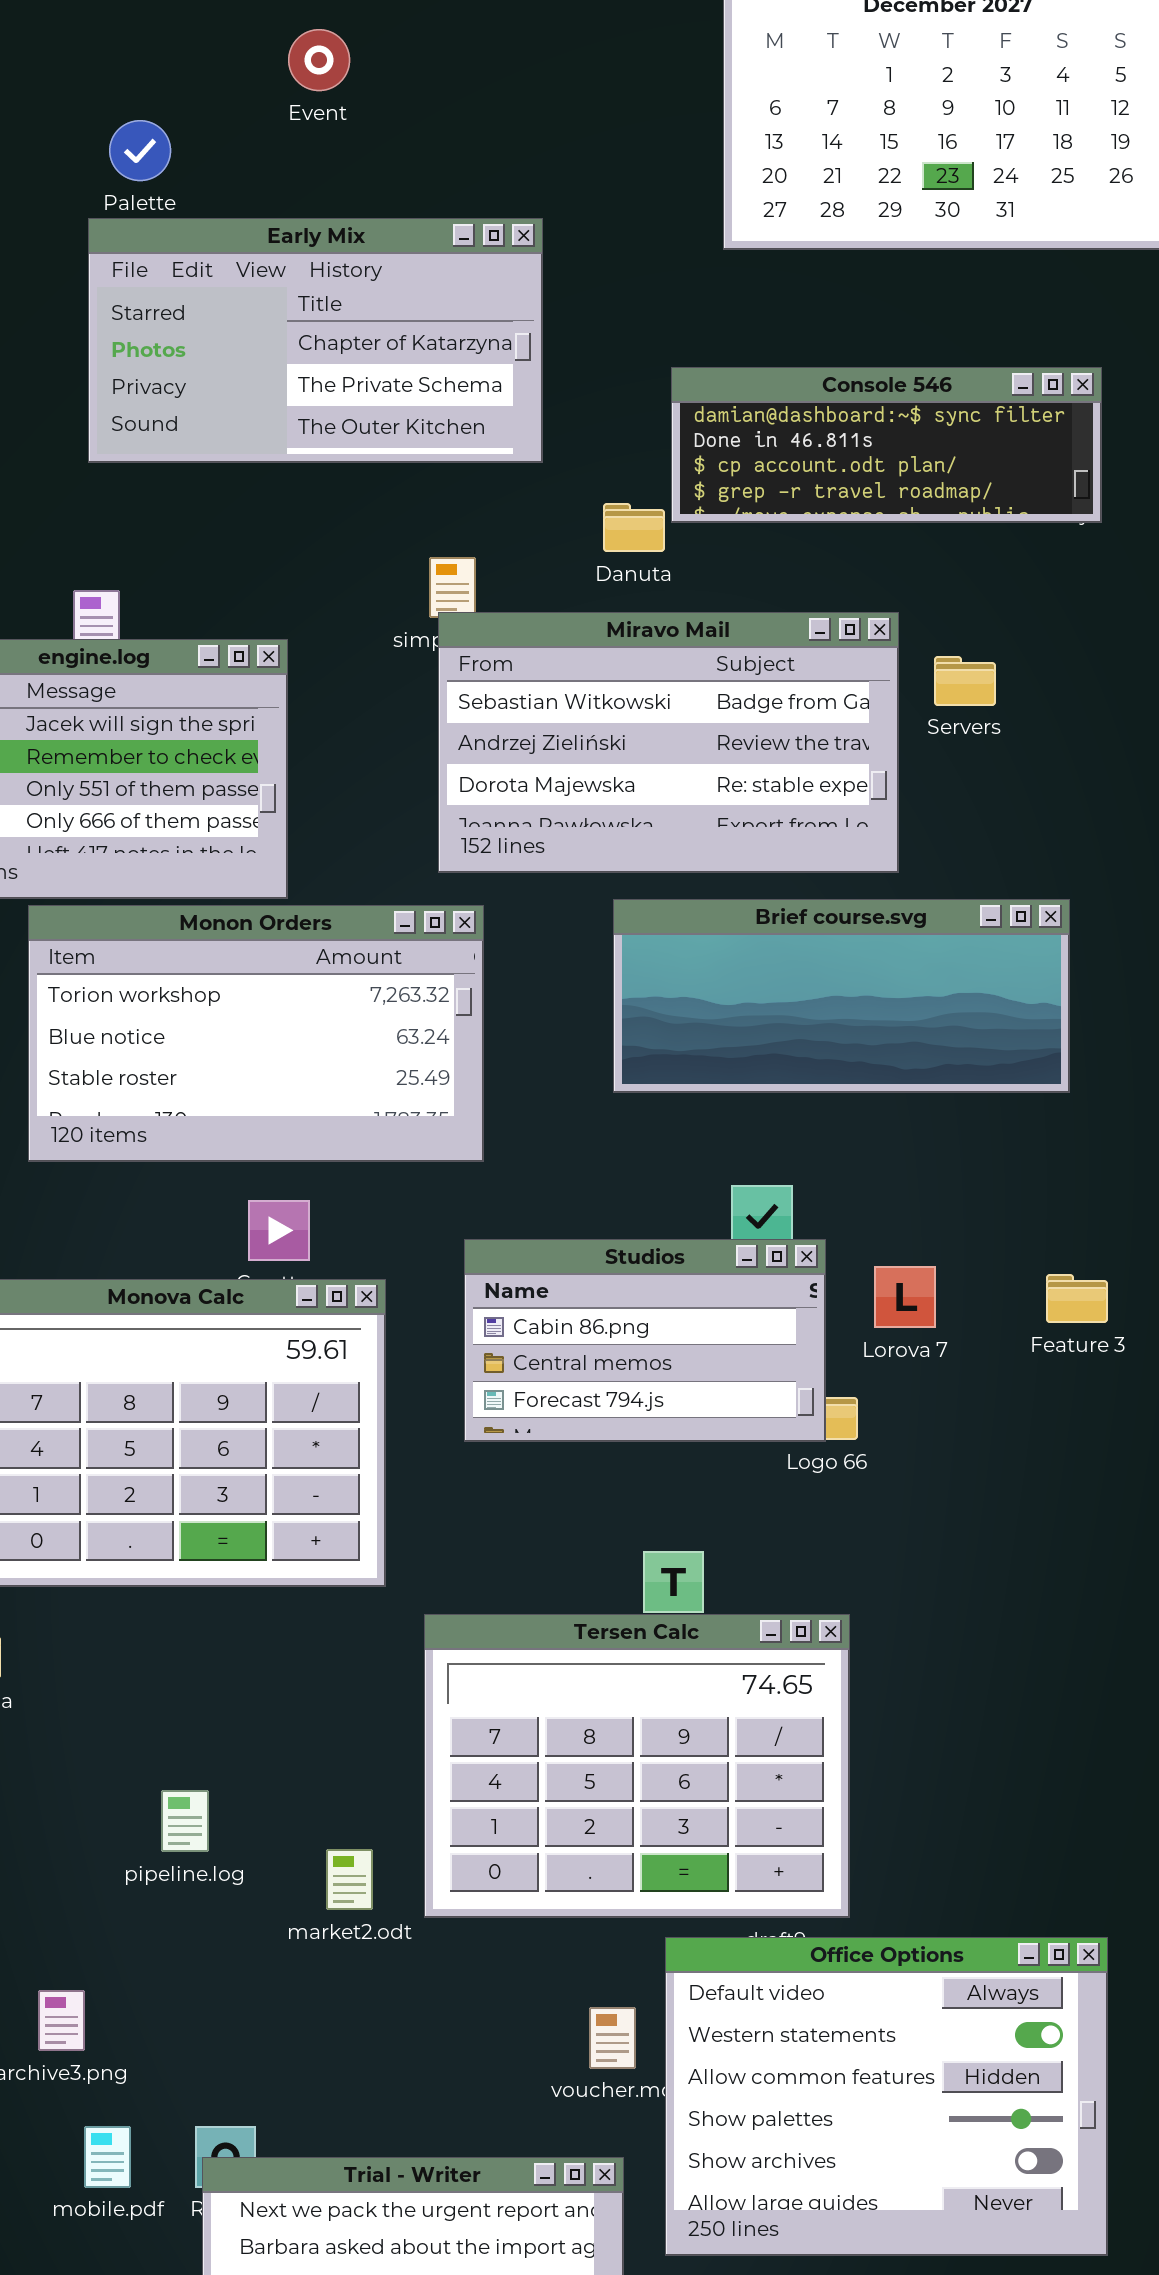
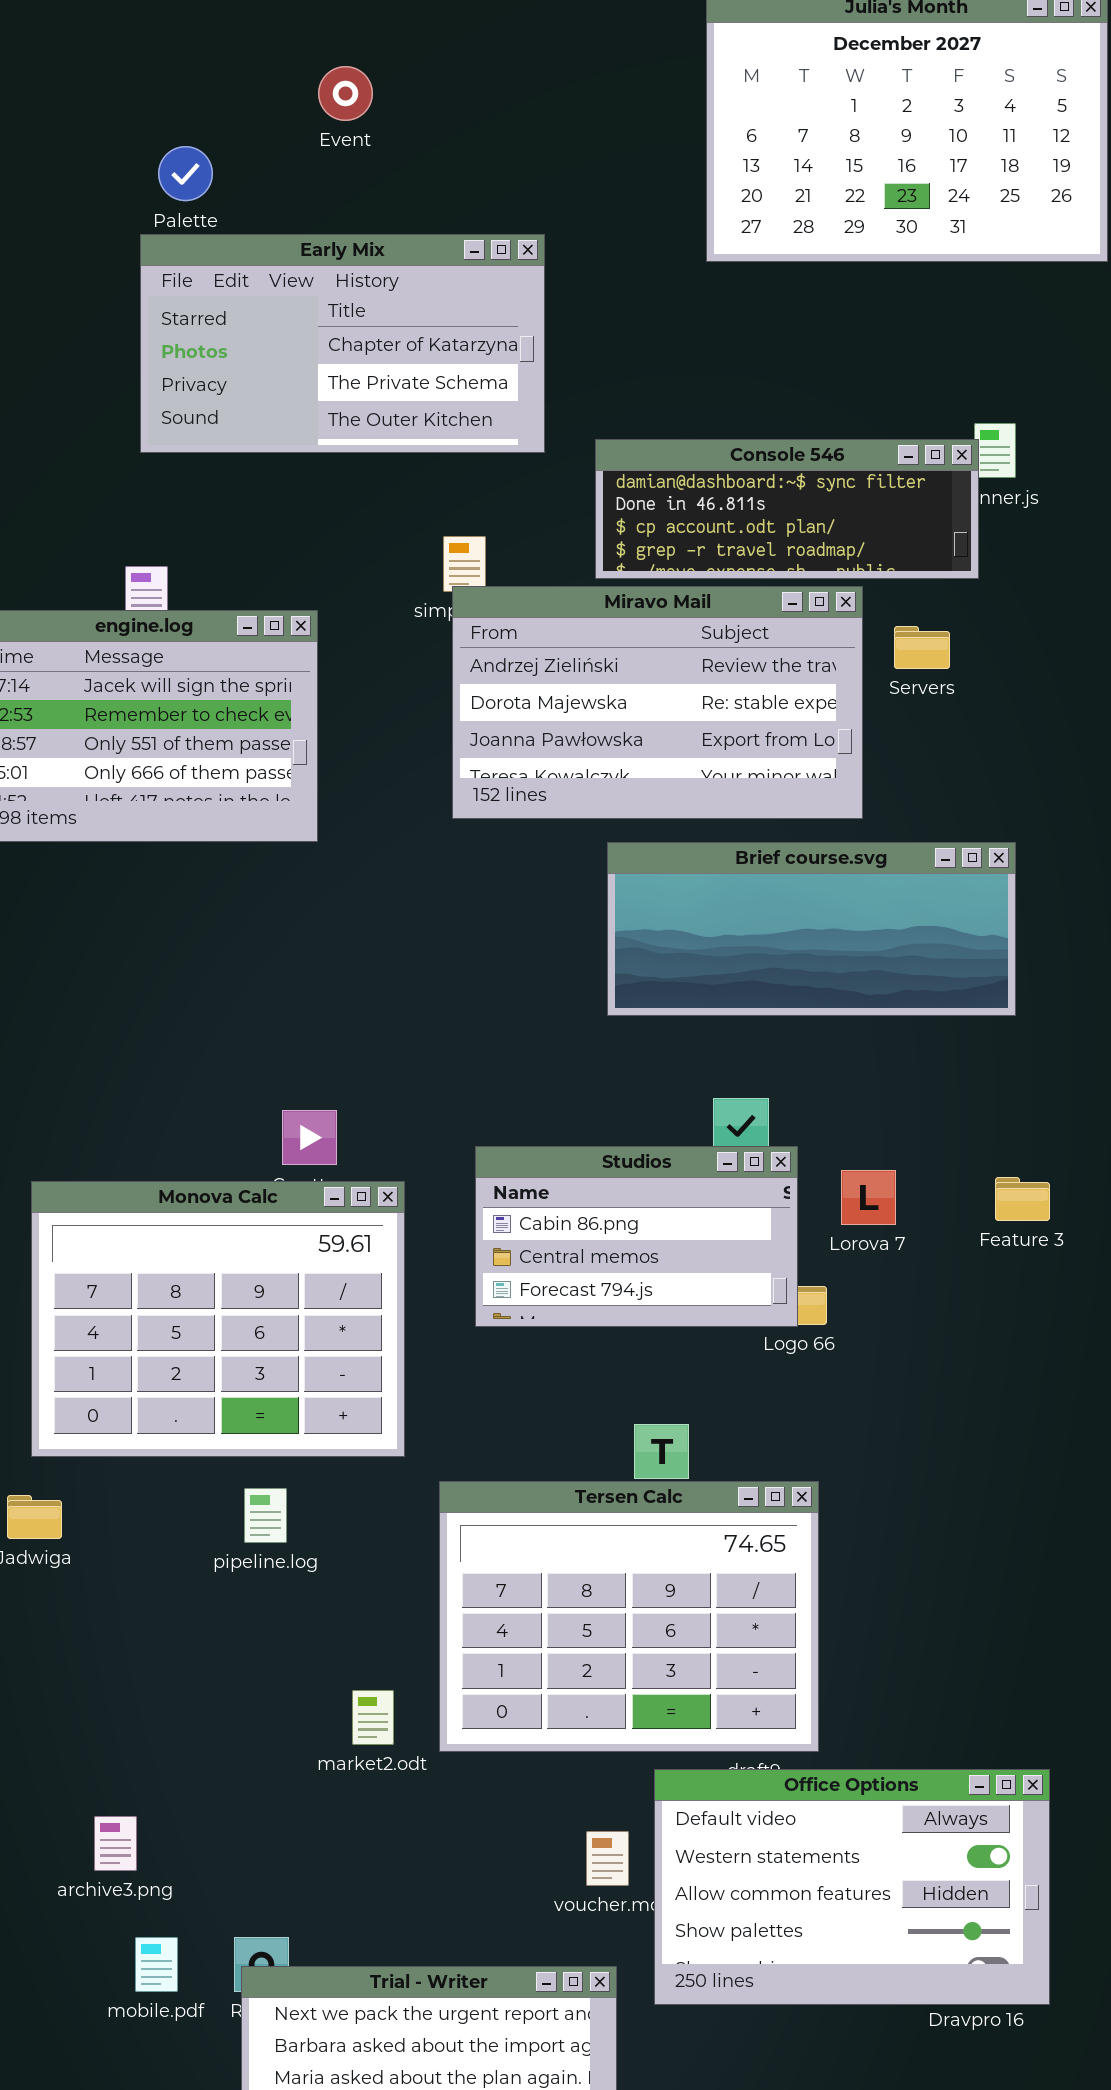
Console 546: [671,367,1102,523] -> [595,439,979,579], moved
Miravo Mail: [438,612,899,873] -> [452,586,863,819], scrolled down 1 row
Monon Orders: [28,905,484,1162] -> none, closed
pipeline.log: [161,1790,209,1852] -> [244,1488,287,1543], moved
Office Options: [665,1937,1108,2256] -> [654,1769,1050,2005], resized

